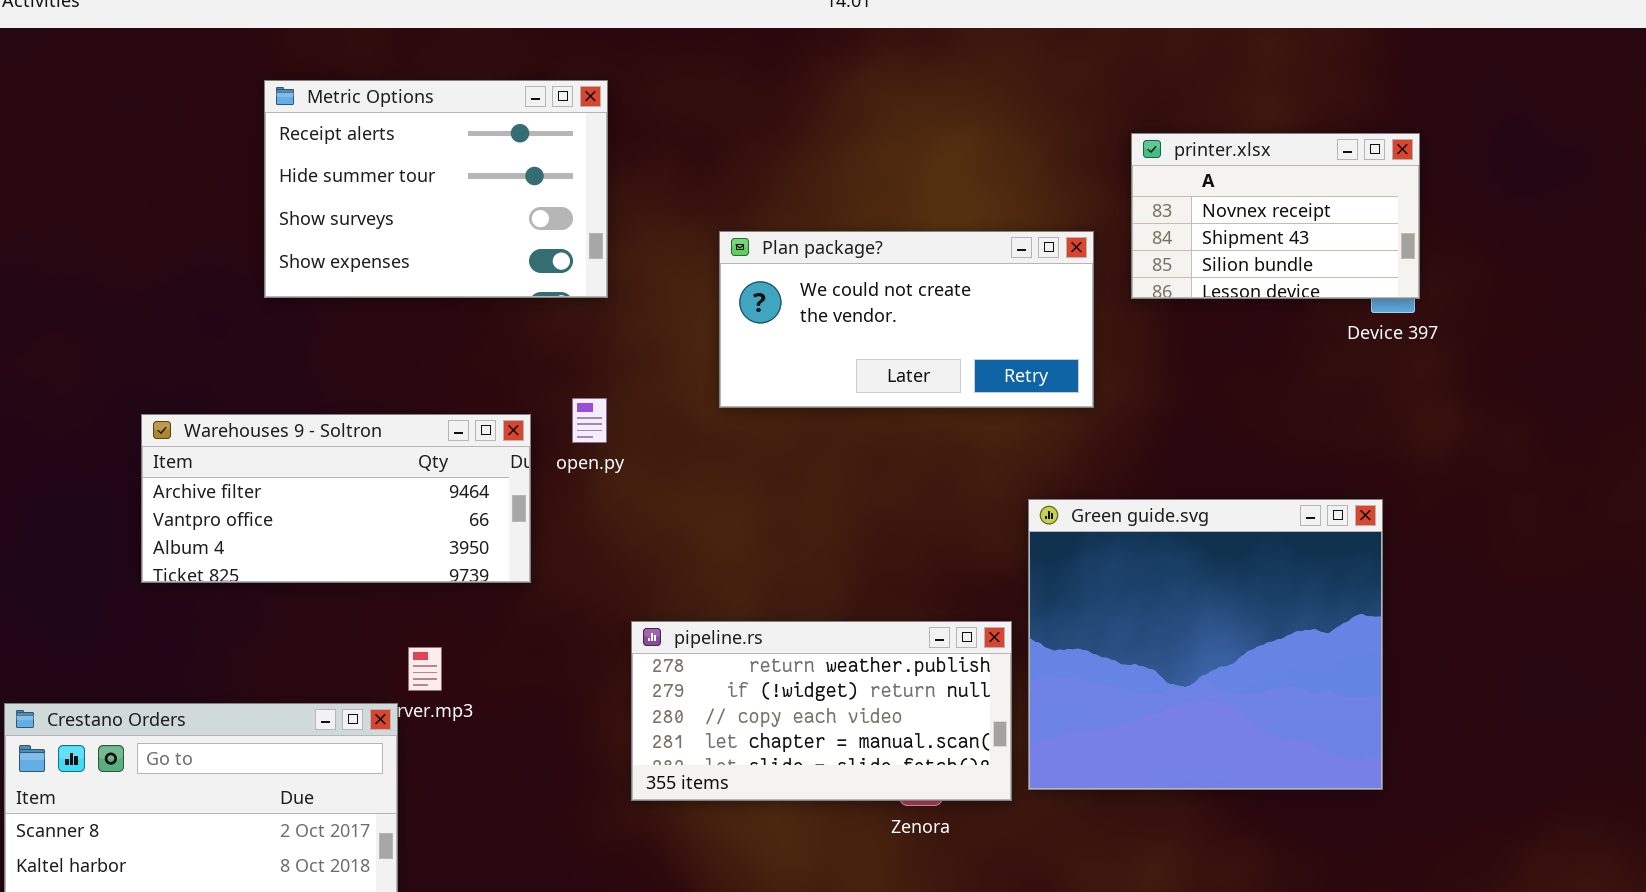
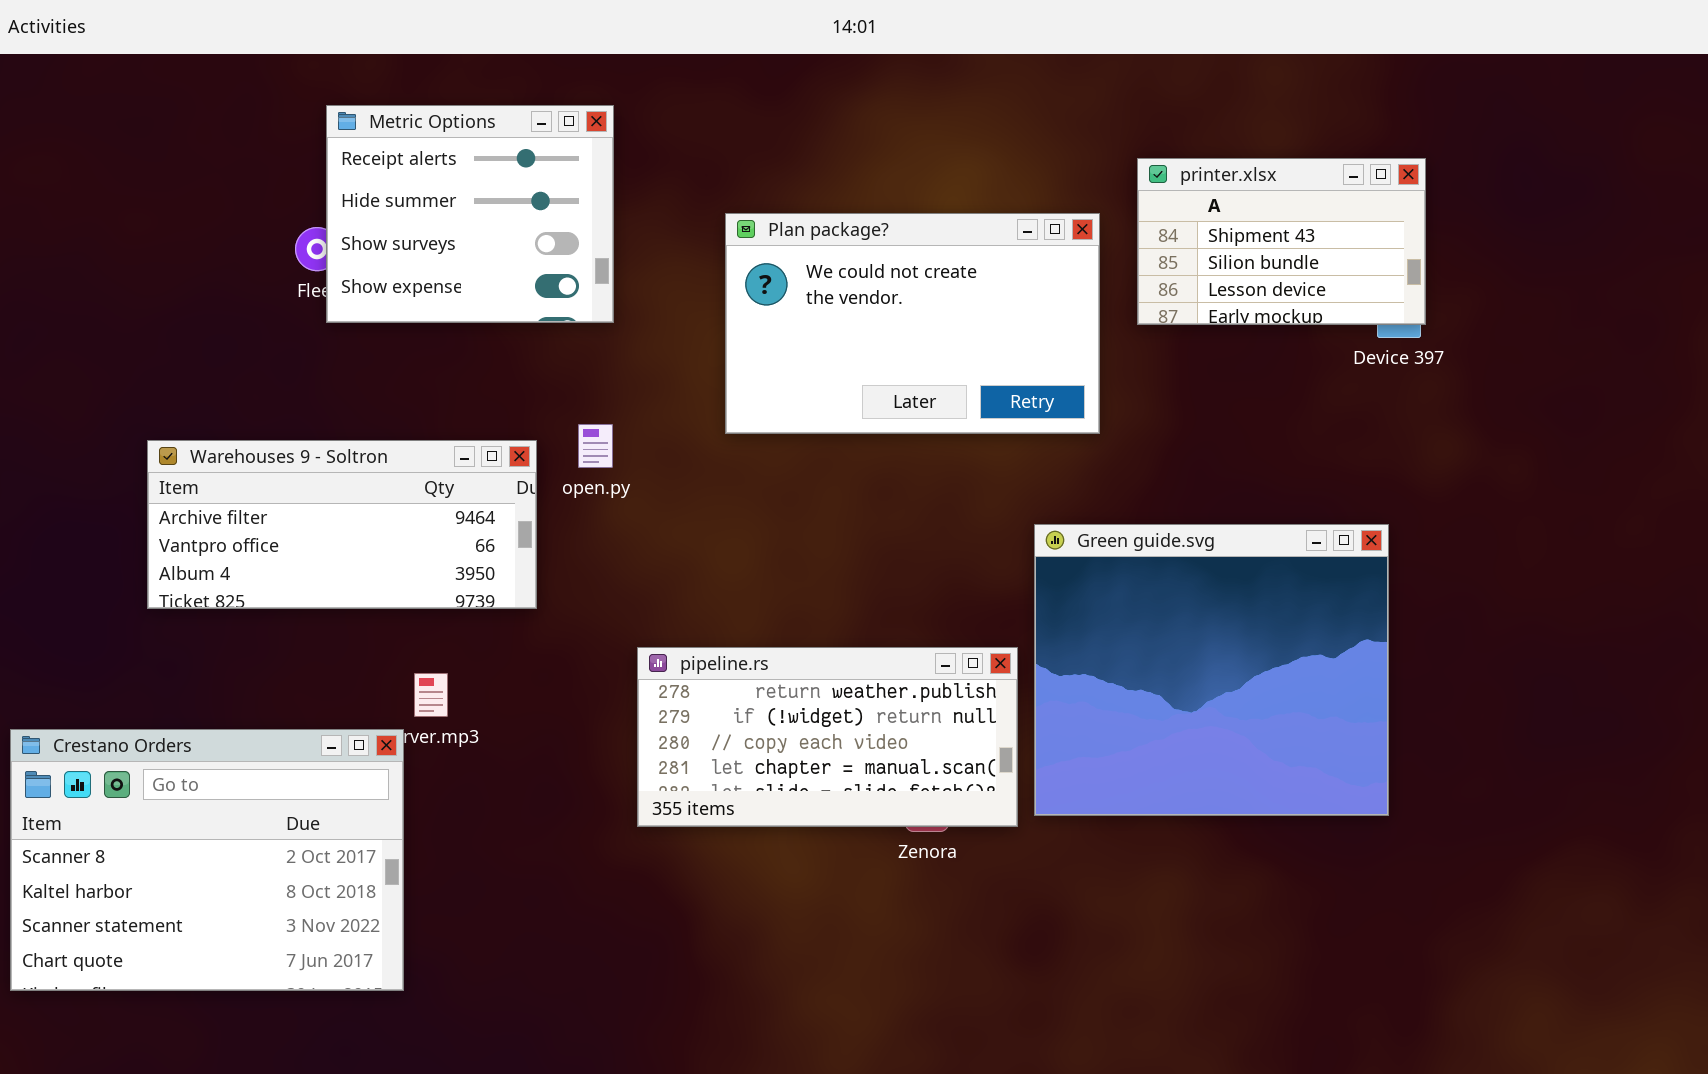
Metric Options: [264,80,608,298] -> [326,105,614,323], resized
printer.xlsx: [1131,133,1420,299] -> [1137,158,1426,325], scrolled down 1 row
Plan package?: [719,231,1094,408] -> [725,213,1100,434], resized

